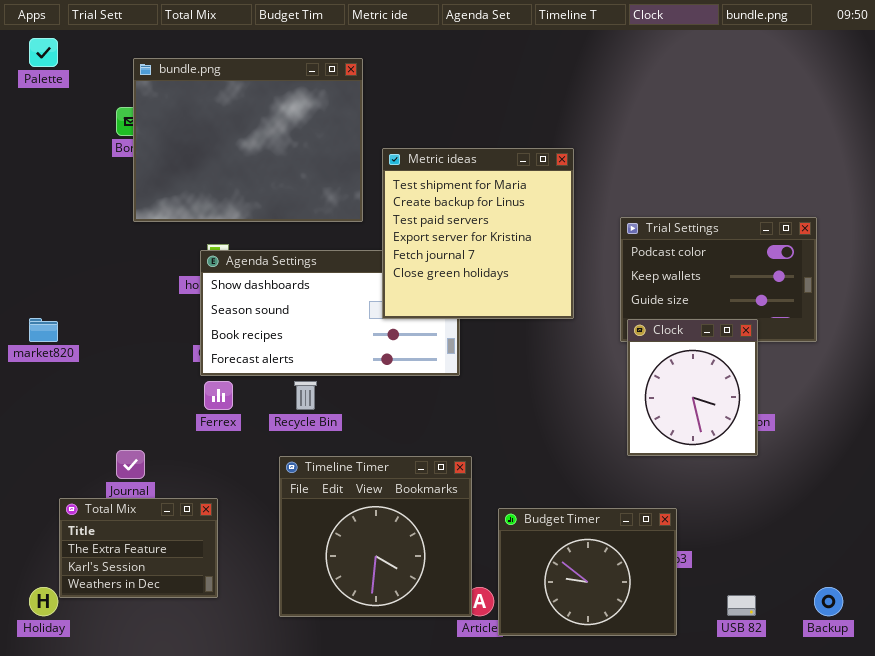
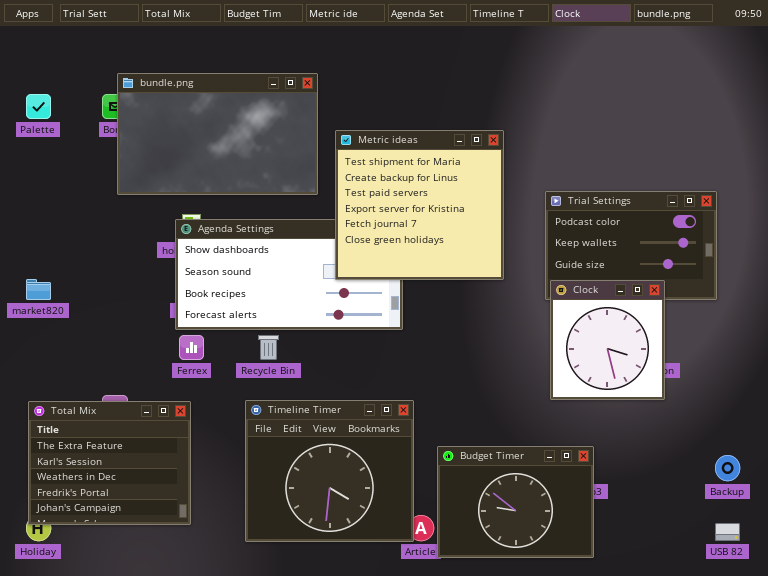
Palette: [29,38,58,67] -> [26,94,51,119], moved
bundle.png: [133,58,363,222] -> [117,73,318,195], resized
Total Mix: [59,498,218,598] -> [28,401,191,525], resized
Backup: [814,587,843,616] -> [715,455,740,481], moved
USB 82: [727,595,756,616] -> [715,523,740,541], moved

